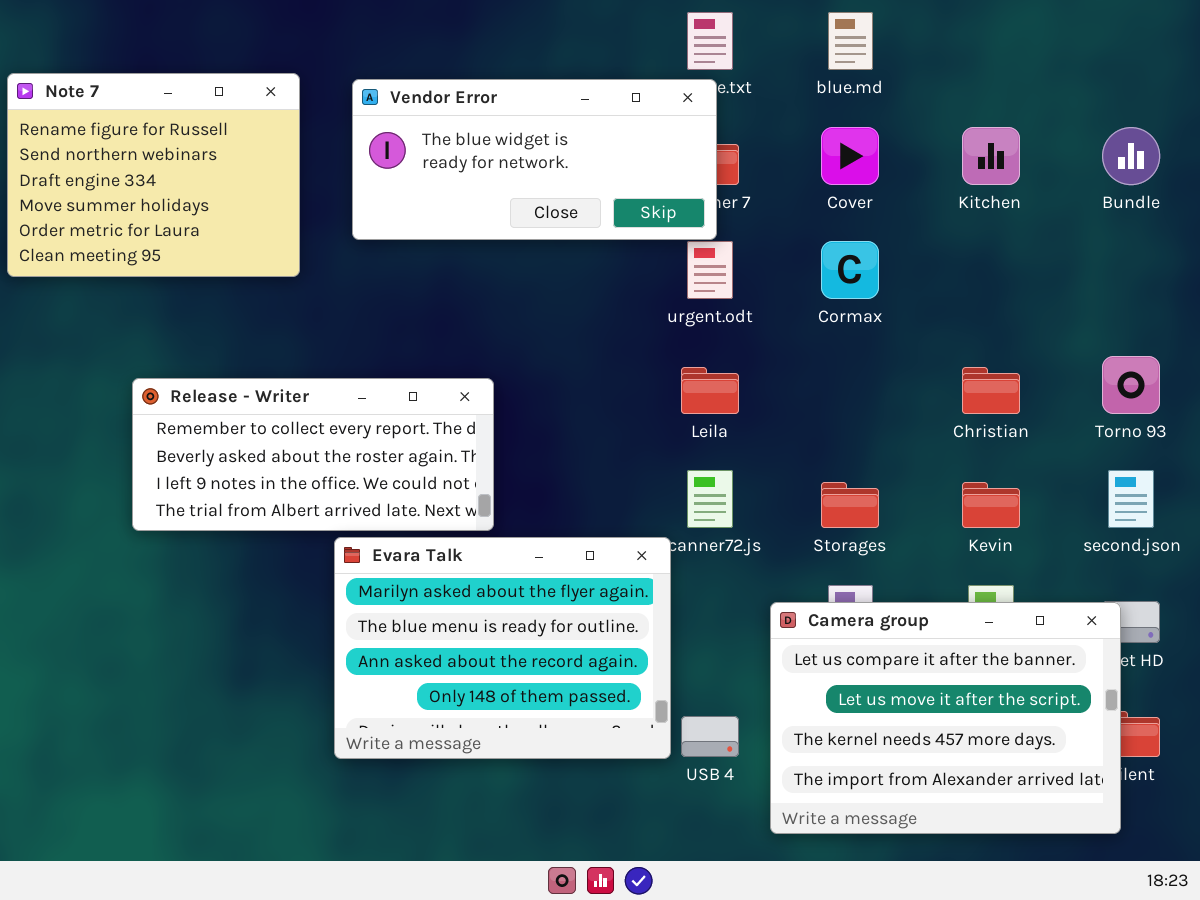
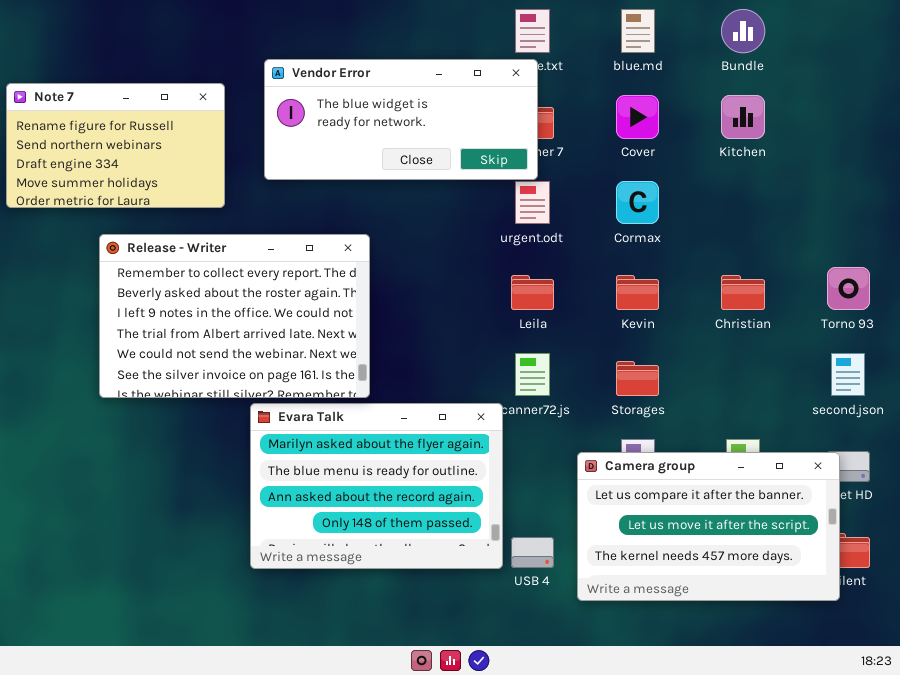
Note 7: [7,73,300,277] -> [6,83,225,208], resized
Bundle: [1102,127,1160,185] -> [721,9,765,53], moved
Release - Writer: [132,378,494,531] -> [99,234,370,398], resized
Kevin: [962,482,1020,528] -> [616,275,659,310], moved
Camera group: [770,602,1121,834] -> [577,452,840,601], resized

